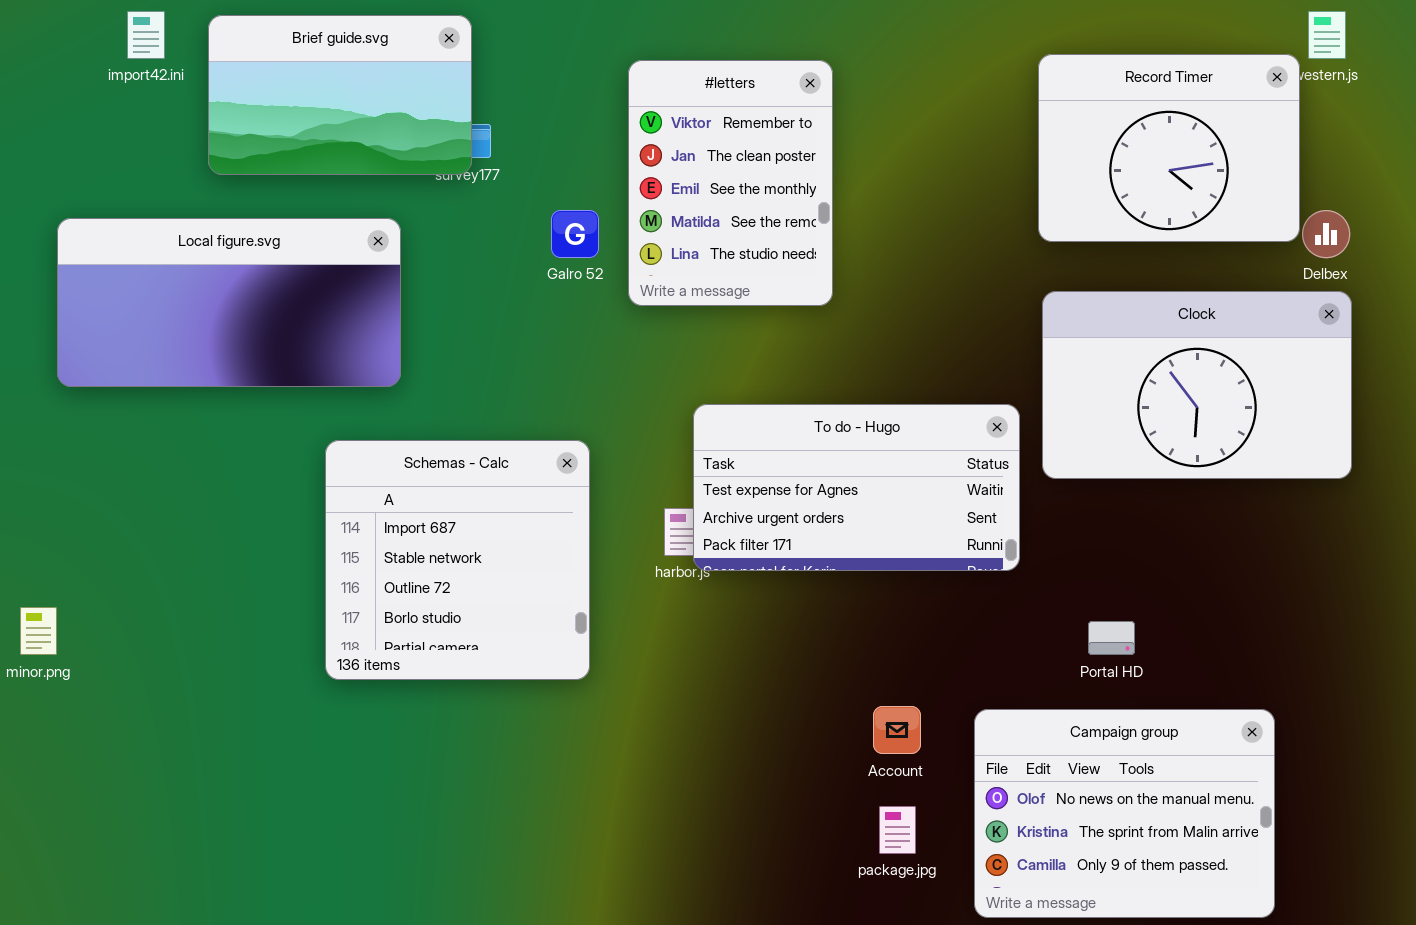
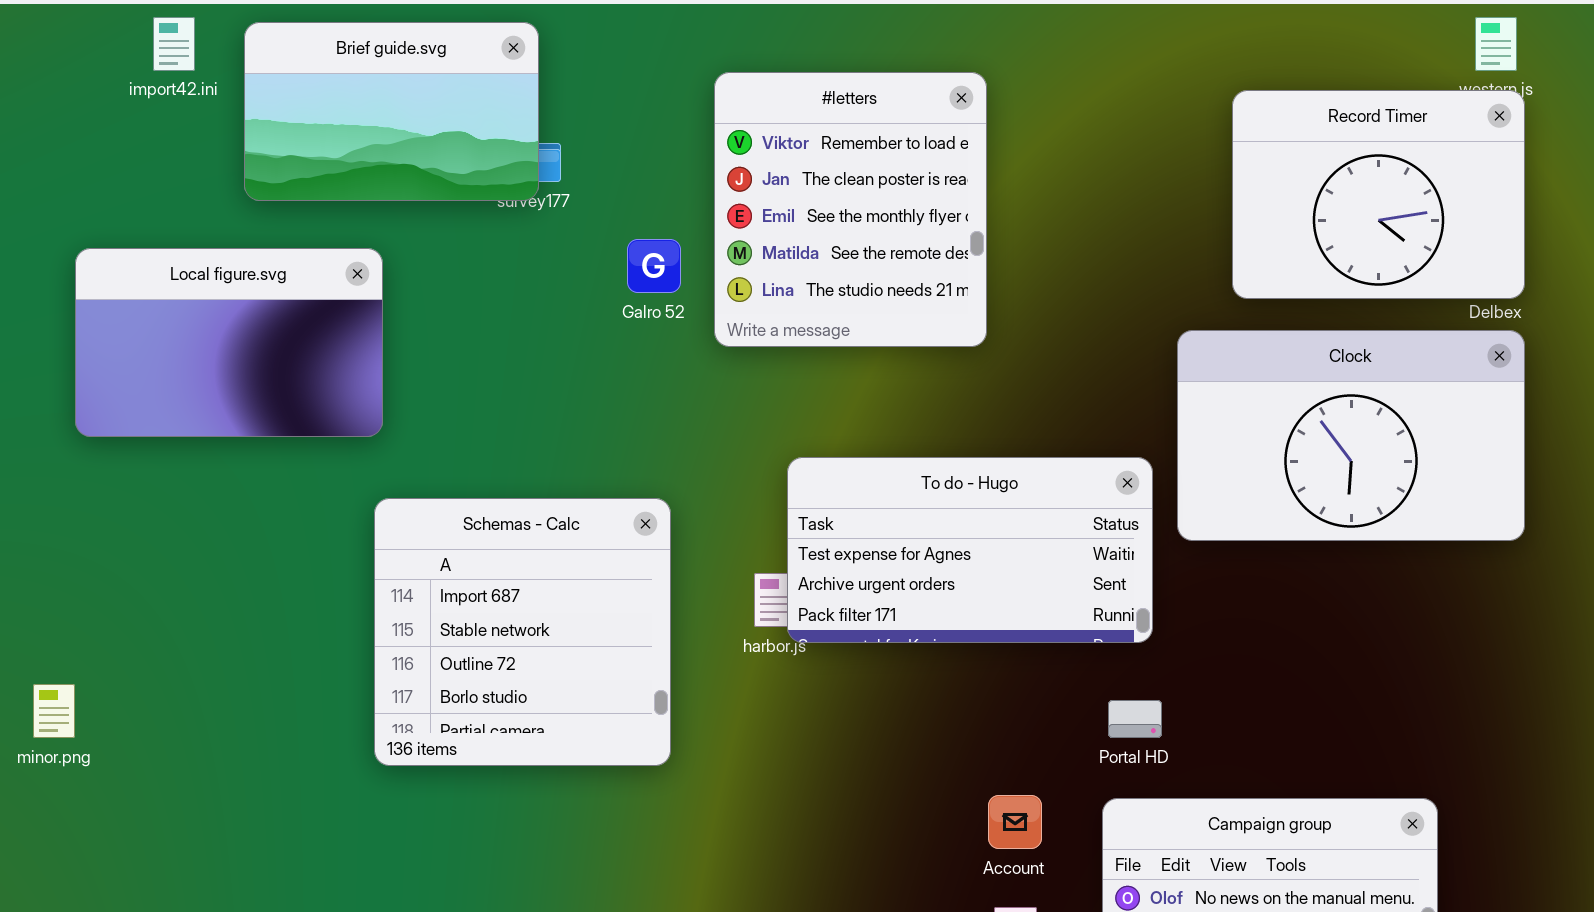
Record Timer: [1038,54,1300,242] -> [1232,90,1525,299], moved
#letters: [628,60,833,306] -> [714,72,987,347], resized
Local figure.svg: [57,218,401,387] -> [75,248,383,437], resized
Portal HD: [1088,621,1135,655] -> [1108,700,1162,738], moved

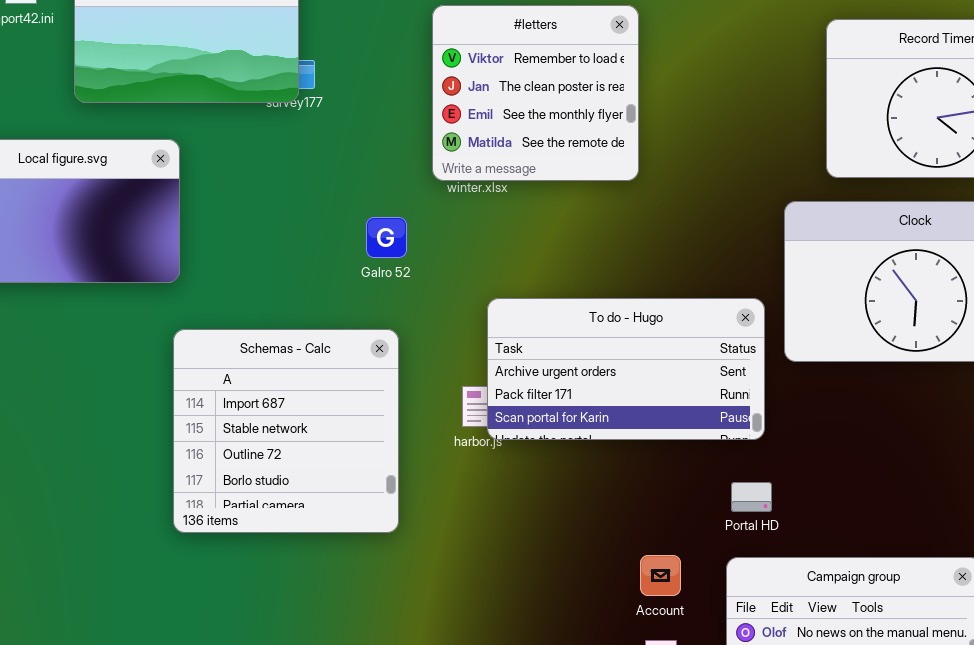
#letters: [714,72,987,347] -> [432,5,639,181], resized
Galro 52: [627,239,681,293] -> [366,217,407,258], moved
To do - Hugo: [787,457,1153,643] -> [487,298,765,440], scrolled down 1 row

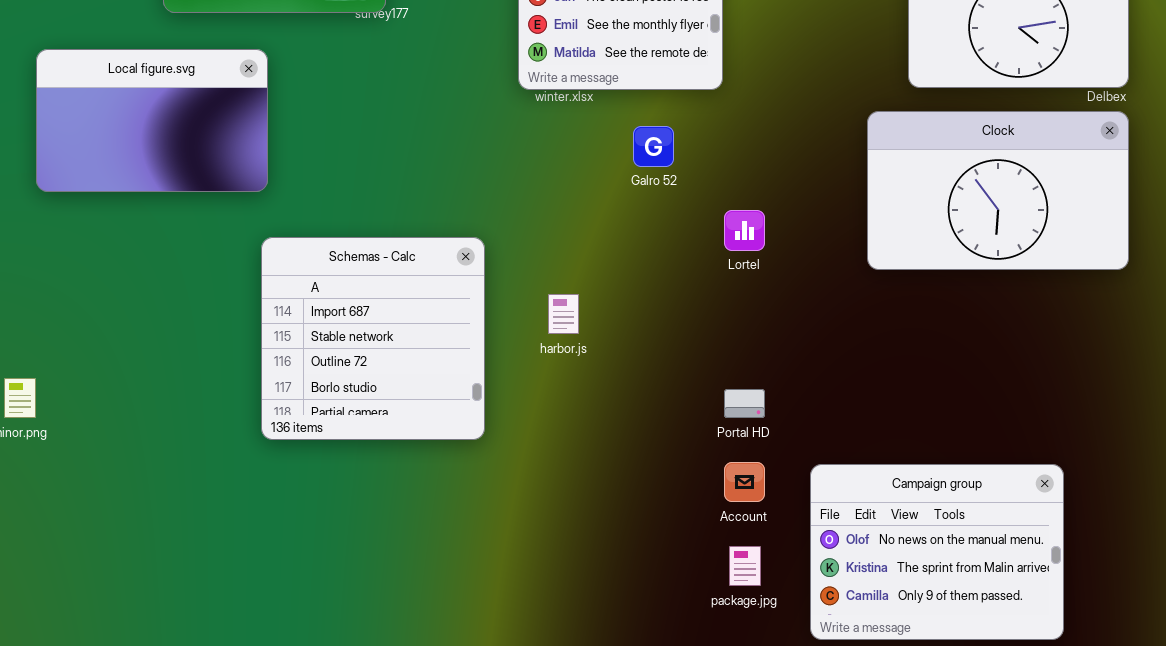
Galro 52: [366,217,407,258] -> [633,126,674,167], moved
To do - Hugo: [487,298,765,440] -> none, closed
Portal HD: [731,482,772,512] -> [724,389,765,418], moved

